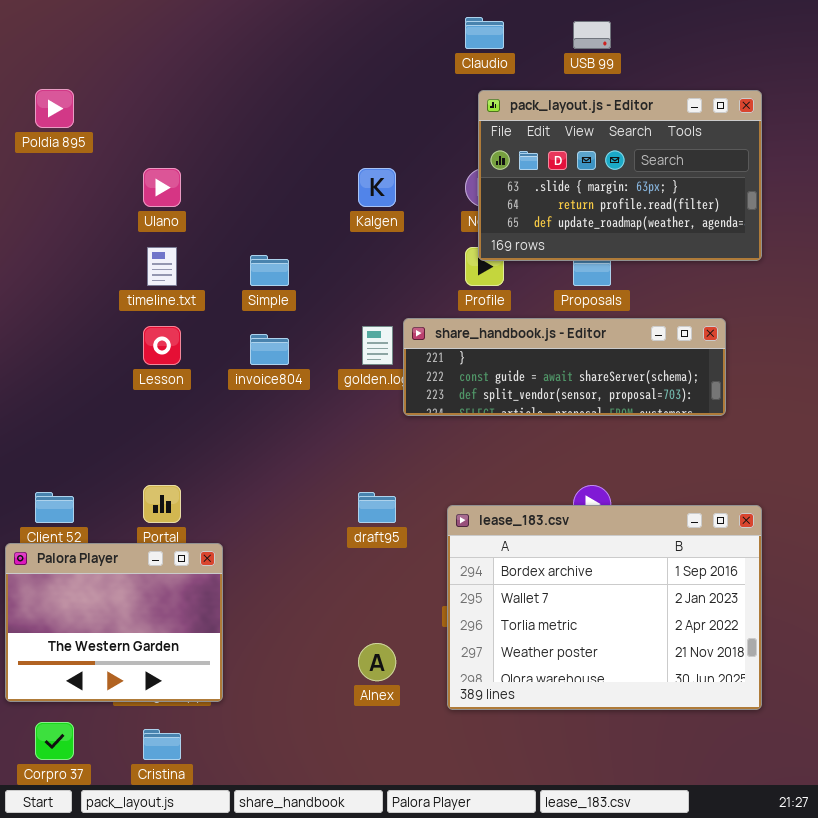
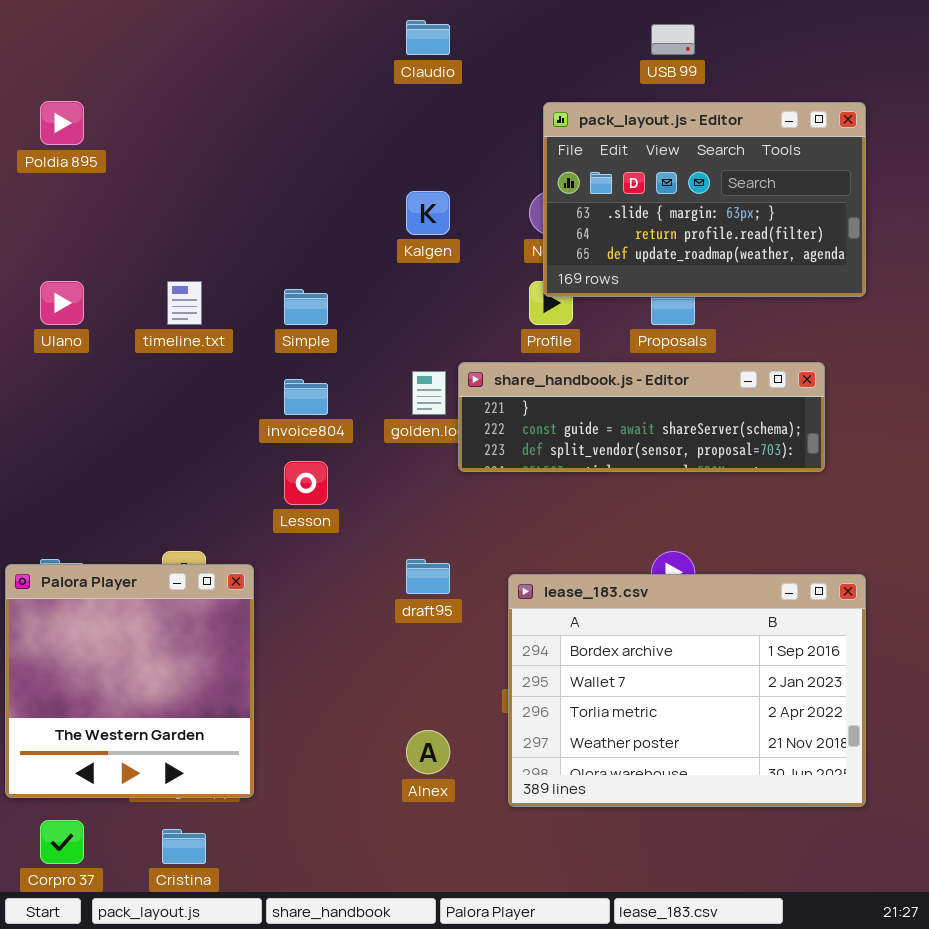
Claudio: [465,17,504,49] -> [406,20,450,55], moved
Ulano: [143,168,181,207] -> [40,281,84,325], moved
Lesson: [143,326,181,365] -> [284,461,328,505], moved
Palora Player: [5,543,223,702] -> [5,564,254,798], resized

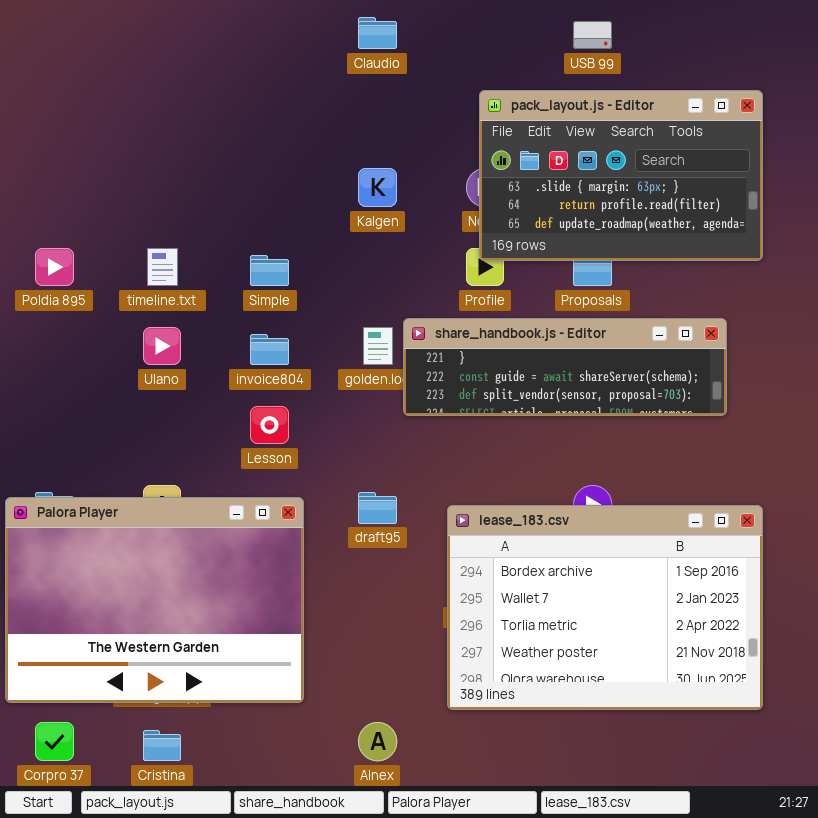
Poldia 895: [40,101,84,145] -> [35,248,74,286], moved
Ulano: [40,281,84,325] -> [143,327,181,365], moved
Palora Player: [5,564,254,798] -> [5,497,304,703], resized
Alnex: [406,730,450,774] -> [358,722,397,761], moved

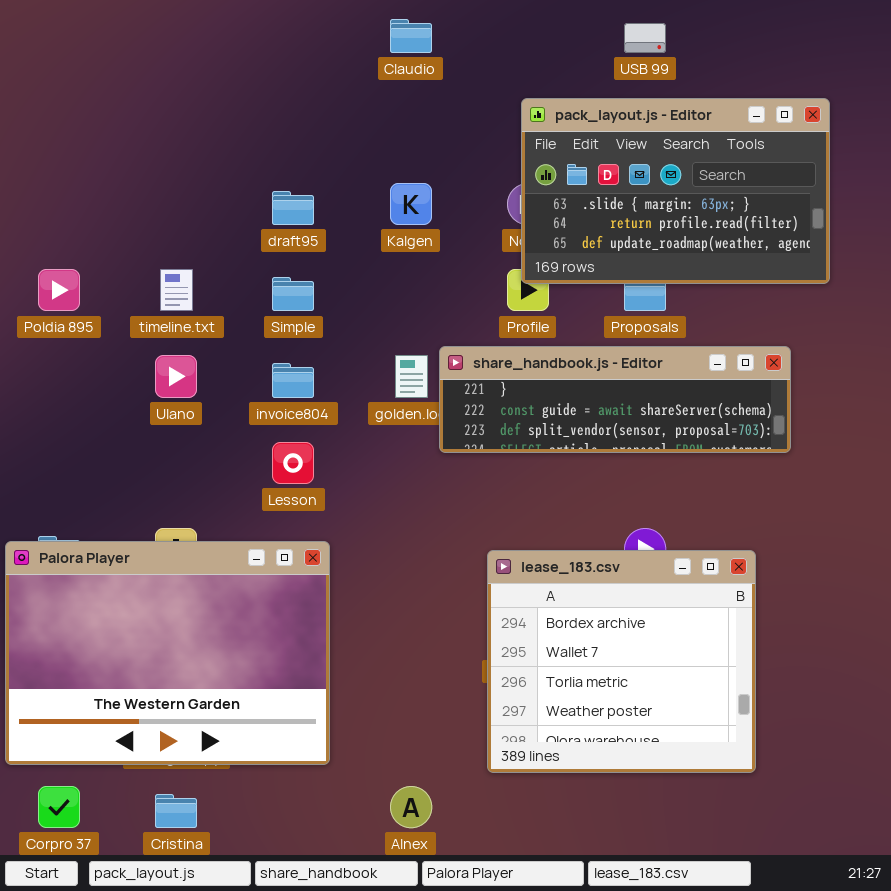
draft95: [358,492,397,524] -> [272,191,314,225], moved
lease_183.csv: [447,505,763,710] -> [487,550,756,773], resized

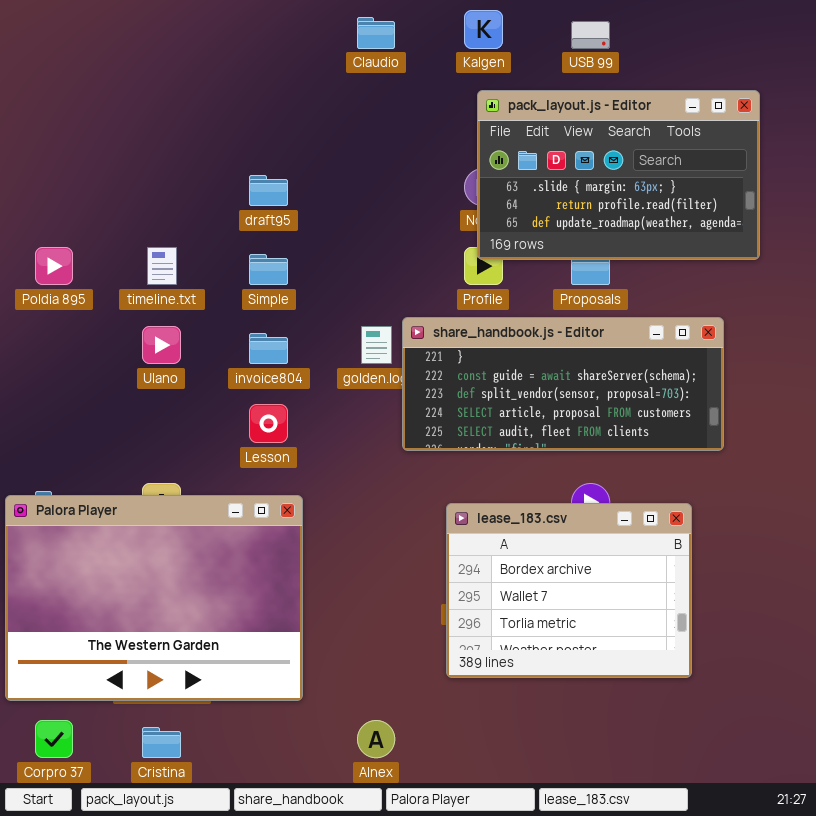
Kalgen: [390,183,432,225] -> [464,10,503,49], moved
share_handbook.js - Editor: [439,346,791,453] -> [402,317,724,451], resized
lease_183.csv: [487,550,756,773] -> [446,503,692,678], resized

